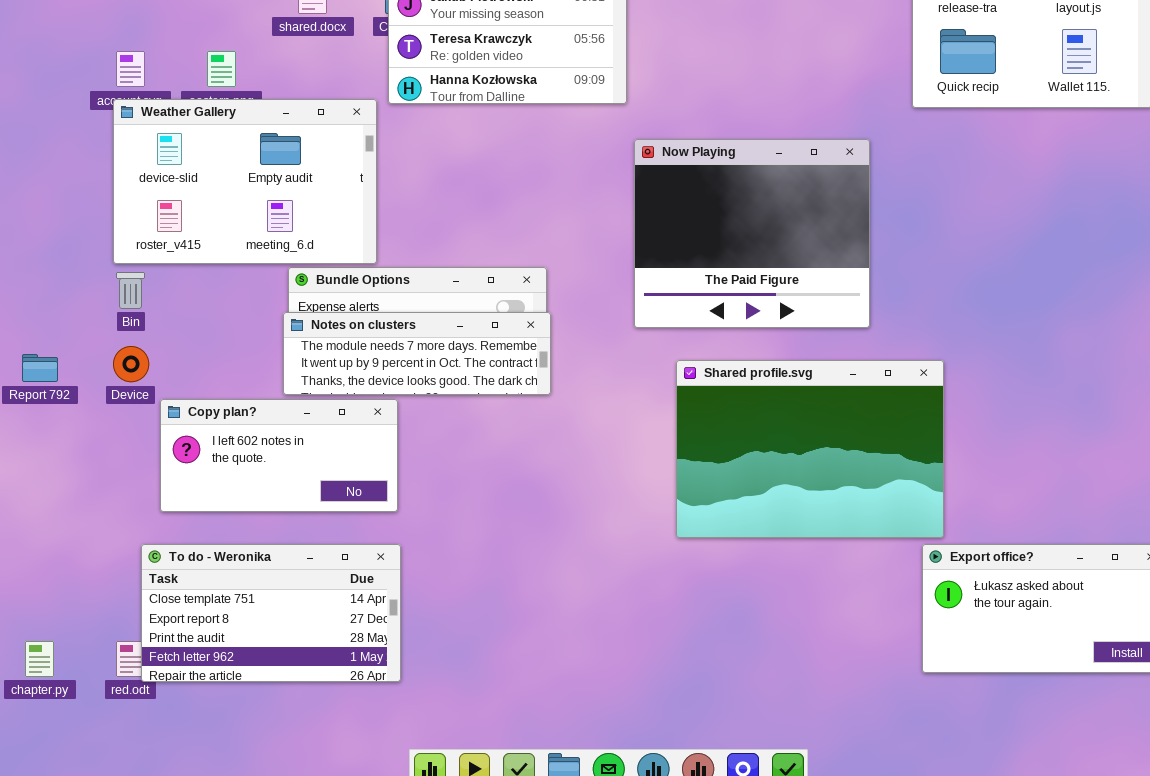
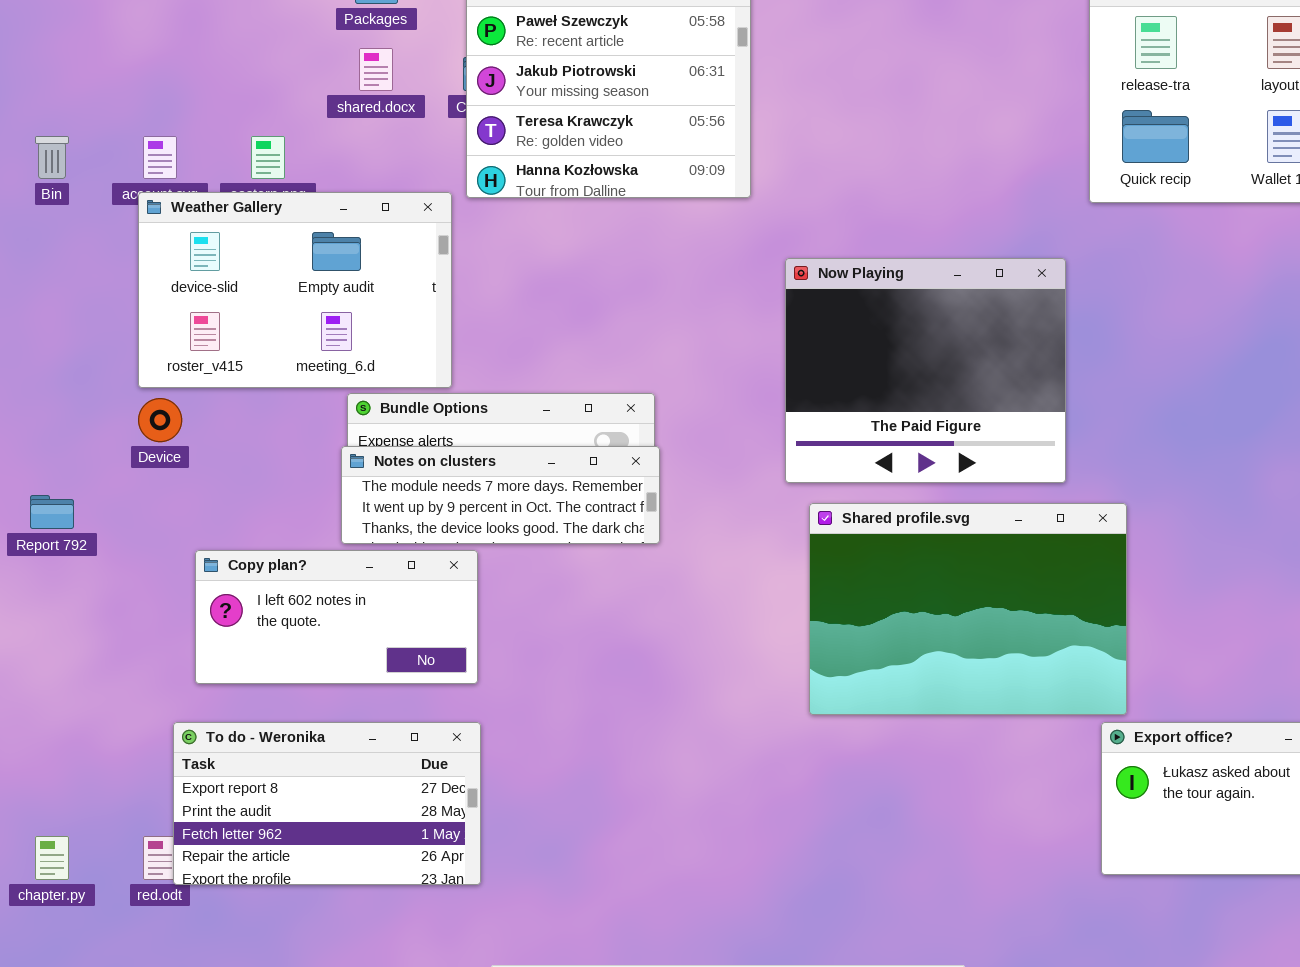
Now Playing: [634,139,870,328] -> [785,258,1066,483], moved
Bin: [116,272,145,309] -> [35,136,69,179], moved
Device: [113,346,149,382] -> [138,398,182,442], moved
To do - Weronika: [141,544,401,682] -> [173,722,481,885], scrolled down 1 row

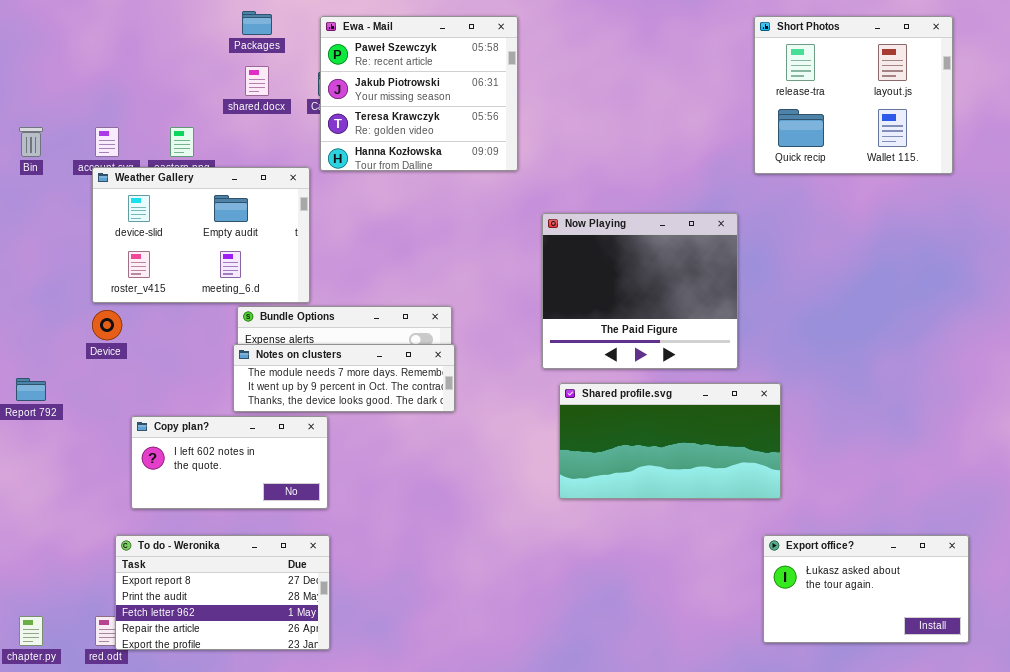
Shared profile.svg: [809,503,1127,715] -> [559,383,781,499], resized

